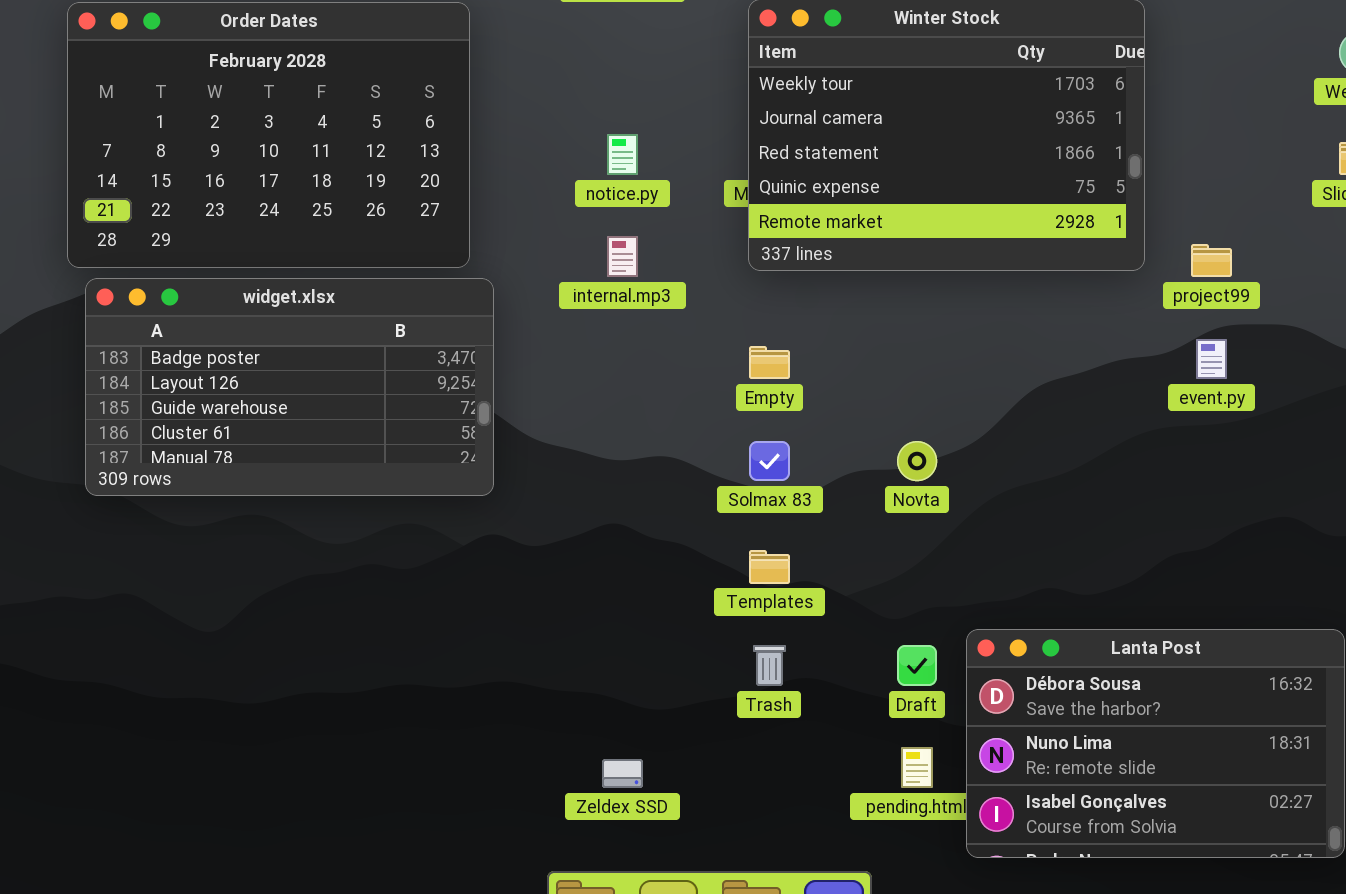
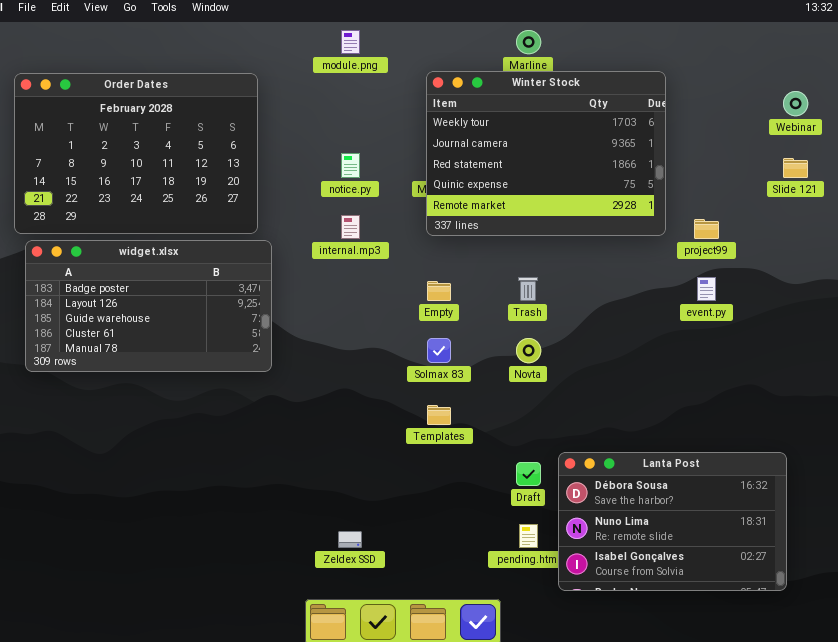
Trash: [753,645,786,686] -> [518,277,538,301], moved

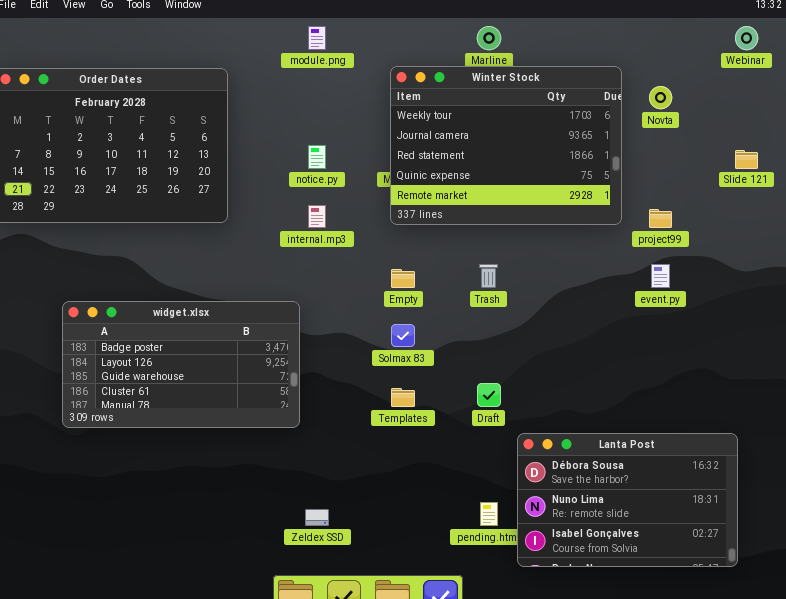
Webinar: [783,91,808,116] -> [735,26,758,50], moved
widget.xlsx: [25,240,272,372] -> [62,301,300,428], moved
Novta: [516,338,541,363] -> [649,86,672,109], moved
Draft: [516,462,541,486] -> [477,383,501,407], moved

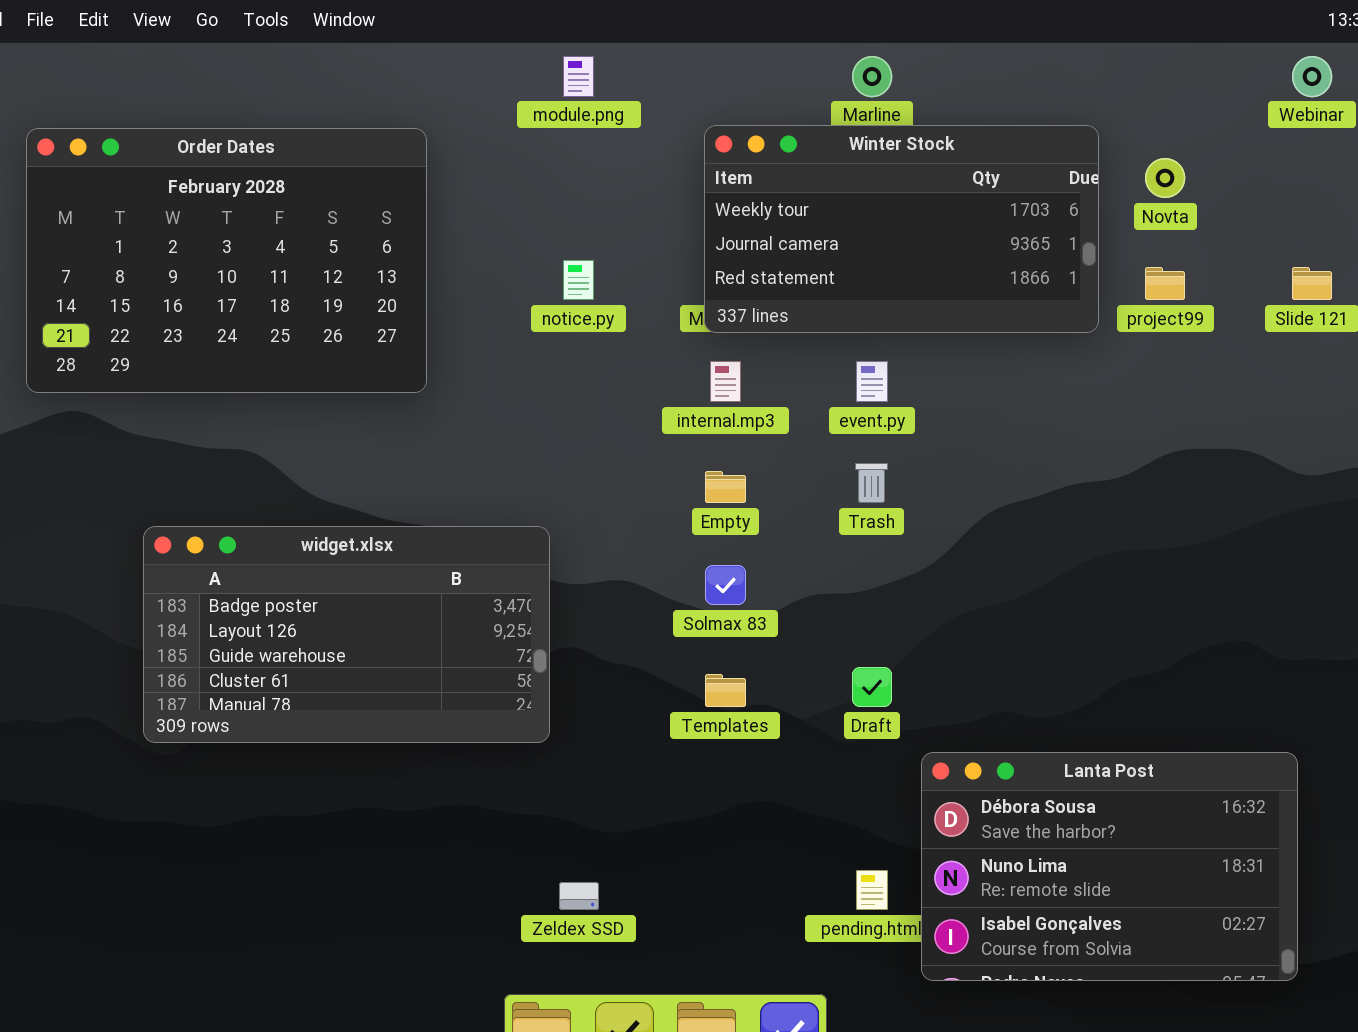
Winter Stock: [390,66,622,225] -> [704,125,1099,333], resized
internal.mp3: [308,205,326,228] -> [710,361,741,402], moved
project99: [649,209,672,228] -> [1145,267,1185,300], moved
event.py: [651,264,670,288] -> [856,361,888,402], moved

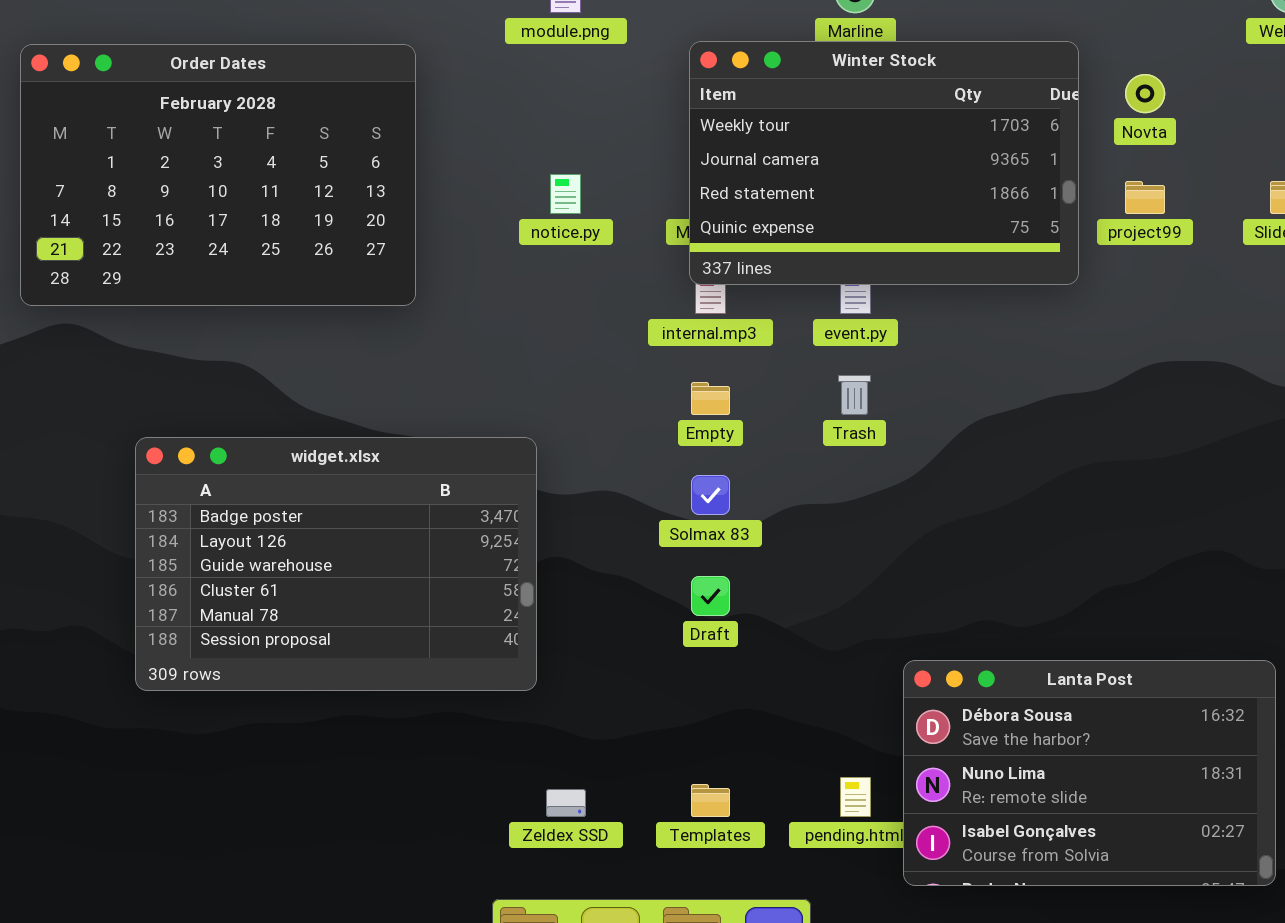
Winter Stock: [704,125,1099,333] -> [689,41,1079,285], resized
widget.xlsx: [143,526,550,743] -> [135,437,537,691], resized
Draft: [852,667,892,707] -> [691,576,730,616], moved
Templates: [705,674,746,707] -> [691,784,730,817], moved

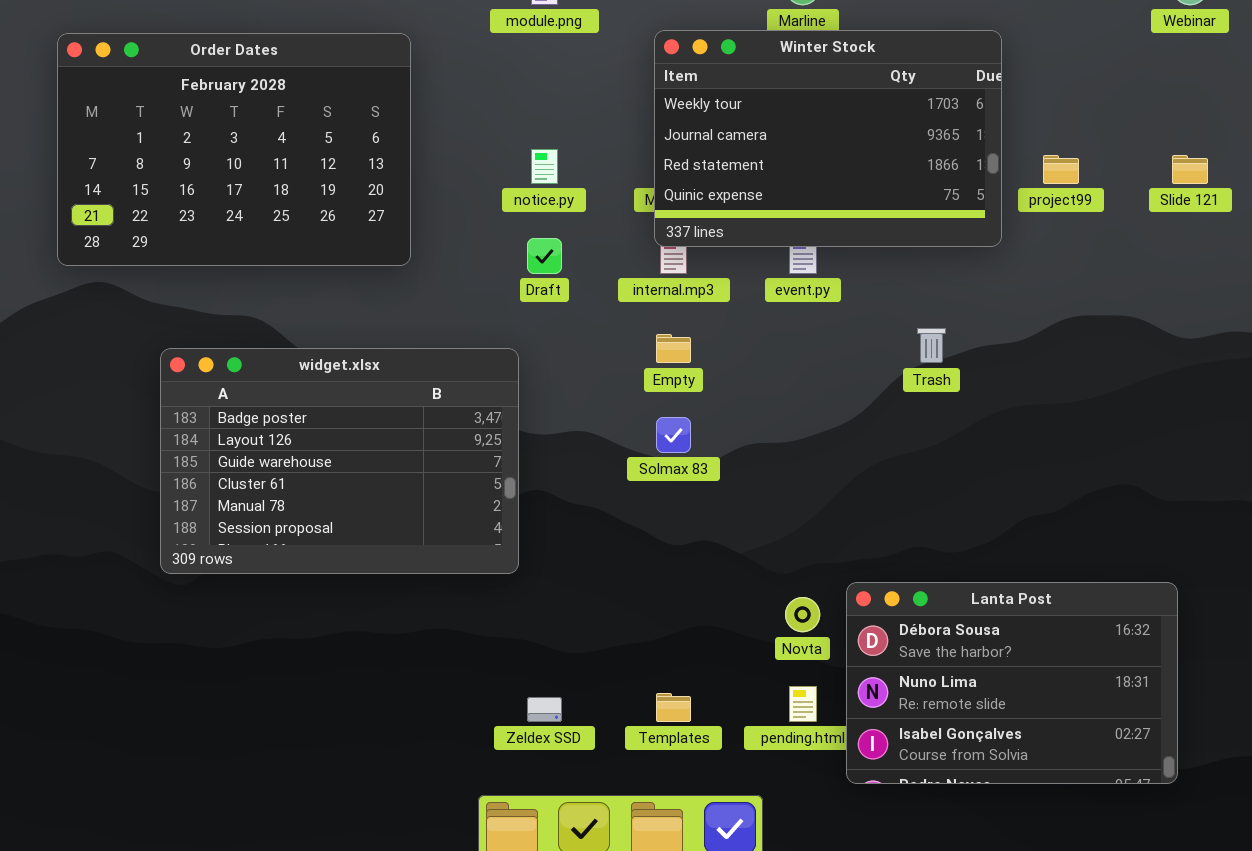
Novta: [1125,74,1165,113] -> [785,597,820,632], moved
Trash: [838,375,871,415] -> [917,328,946,363], moved
widget.xlsx: [135,437,537,691] -> [160,348,519,574], moved
Draft: [691,576,730,616] -> [527,238,562,274], moved

